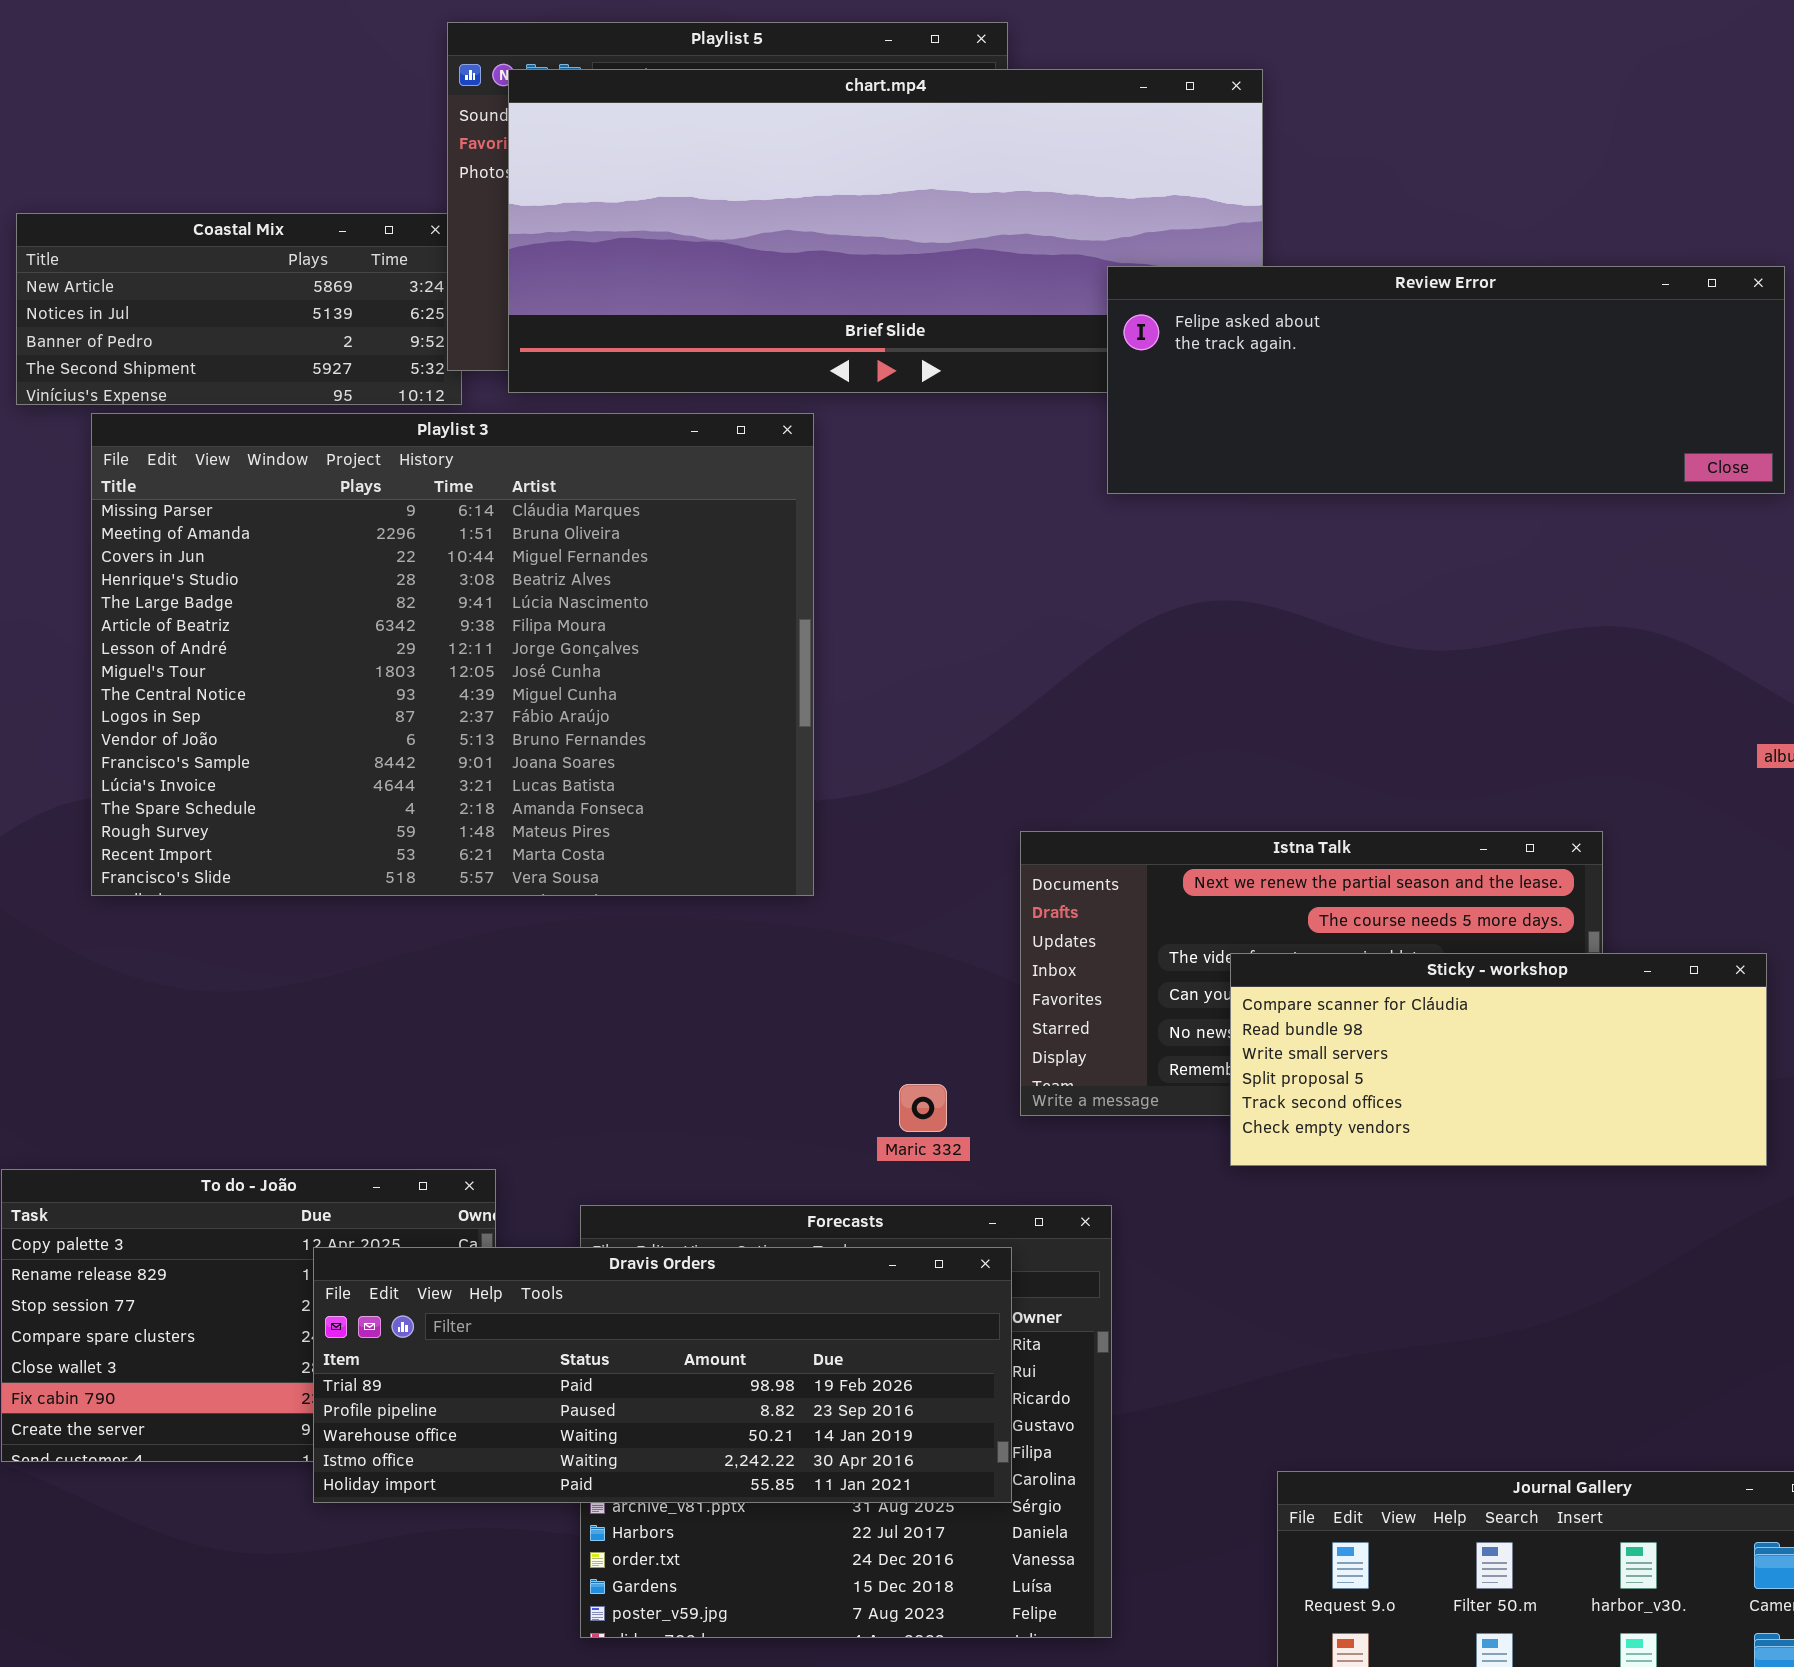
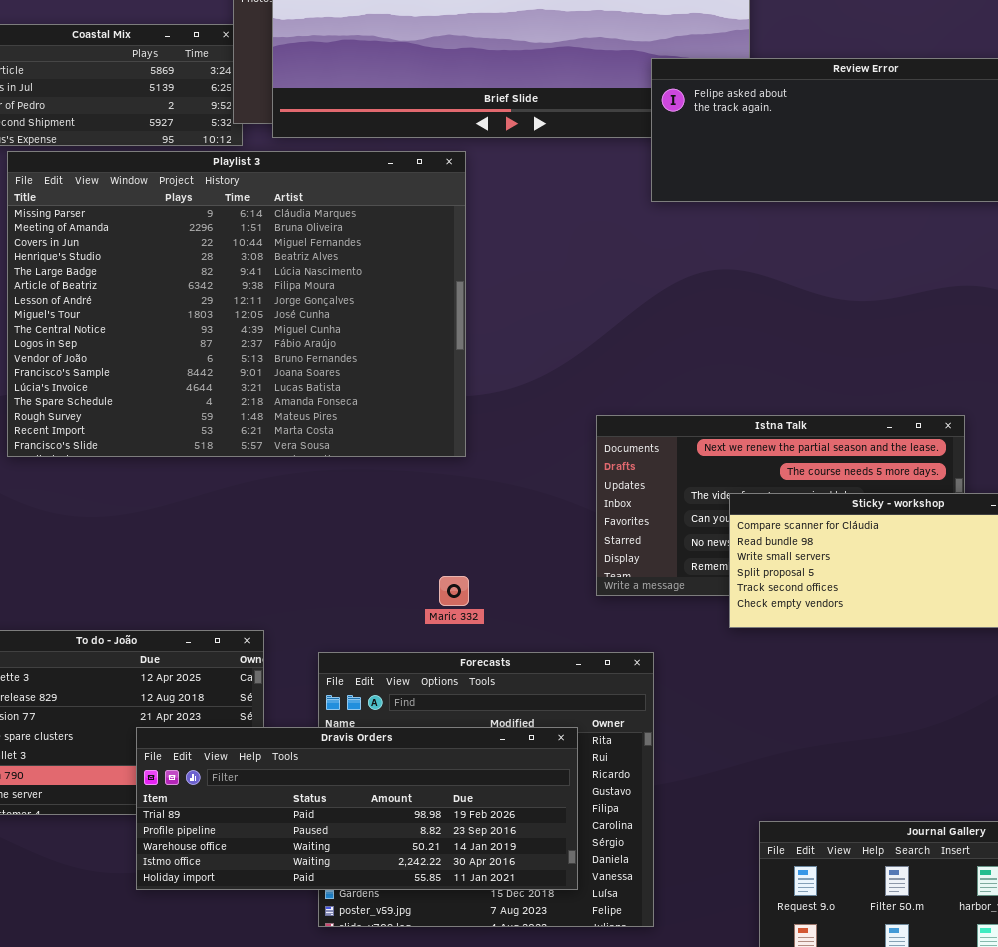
Maric 332: [899,1084,947,1132] -> [439,576,469,606], moved
Dravis Orders: [313,1247,1012,1503] -> [136,727,578,890], moved

